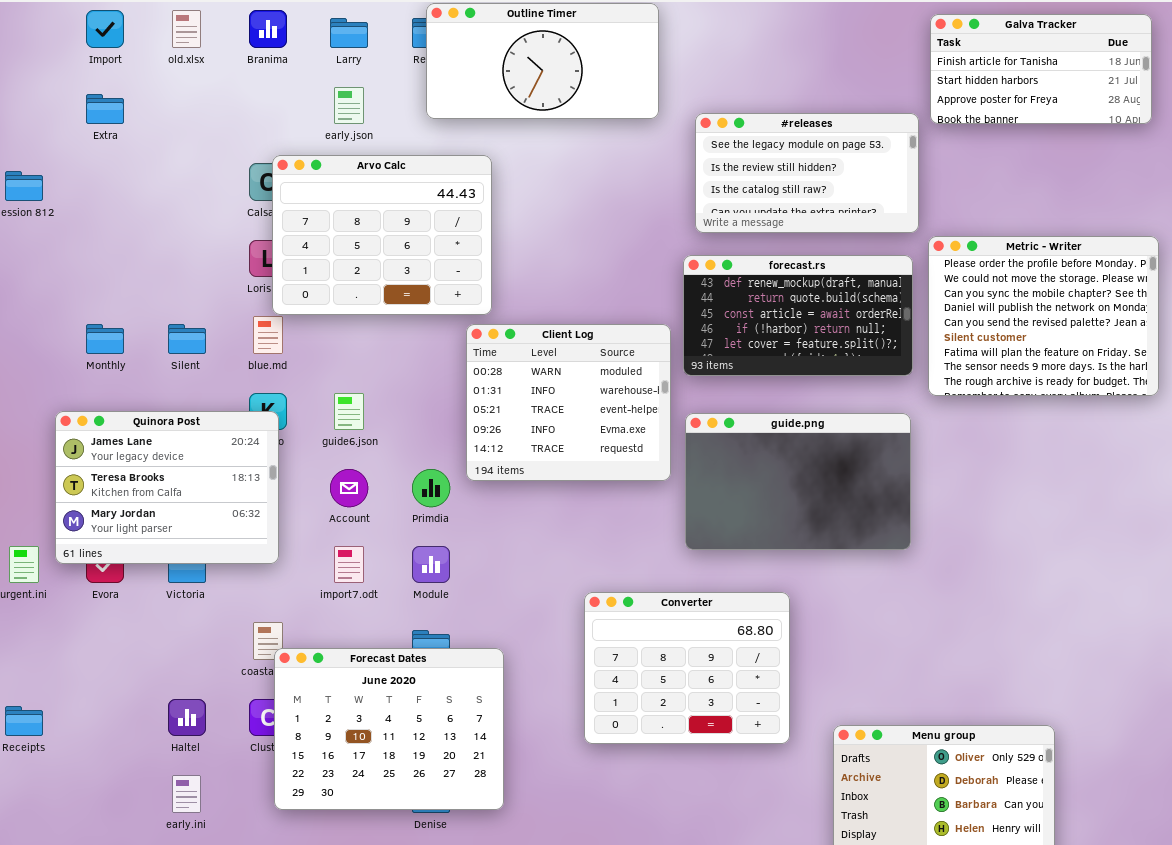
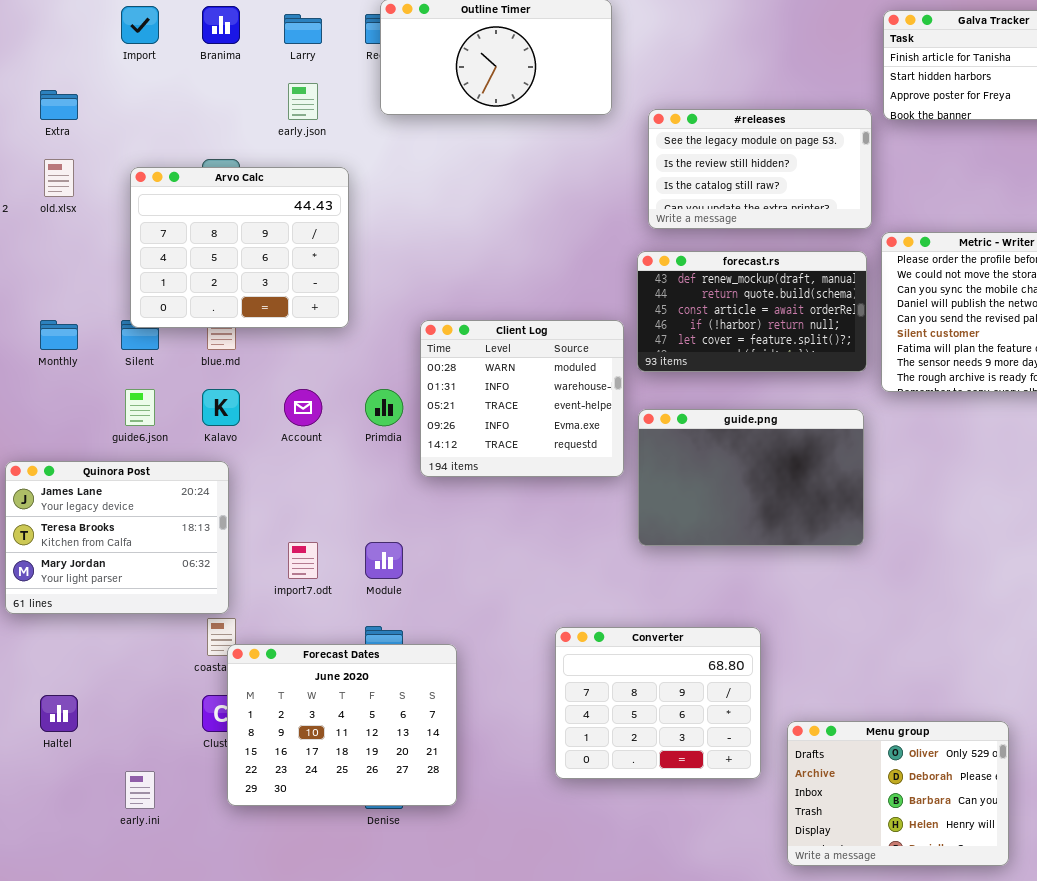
Import: [86,10,124,48] -> [121,6,159,44], moved
old.xlsx: [172,10,201,48] -> [44,159,74,197], moved
Arvo Calc: [272,155,492,315] -> [130,167,349,328], moved
guide6.json: [334,393,364,430] -> [125,389,155,426], moved
Quinora Post: [55,411,279,564] -> [5,461,229,614], moved
Account: [330,469,368,507] -> [284,389,322,426], moved
Primdia: [412,469,450,507] -> [365,389,403,426], moved
Converter: [584,592,790,744] -> [555,627,761,779], moved
Haltel: [168,699,206,736] -> [40,695,78,732], moved

